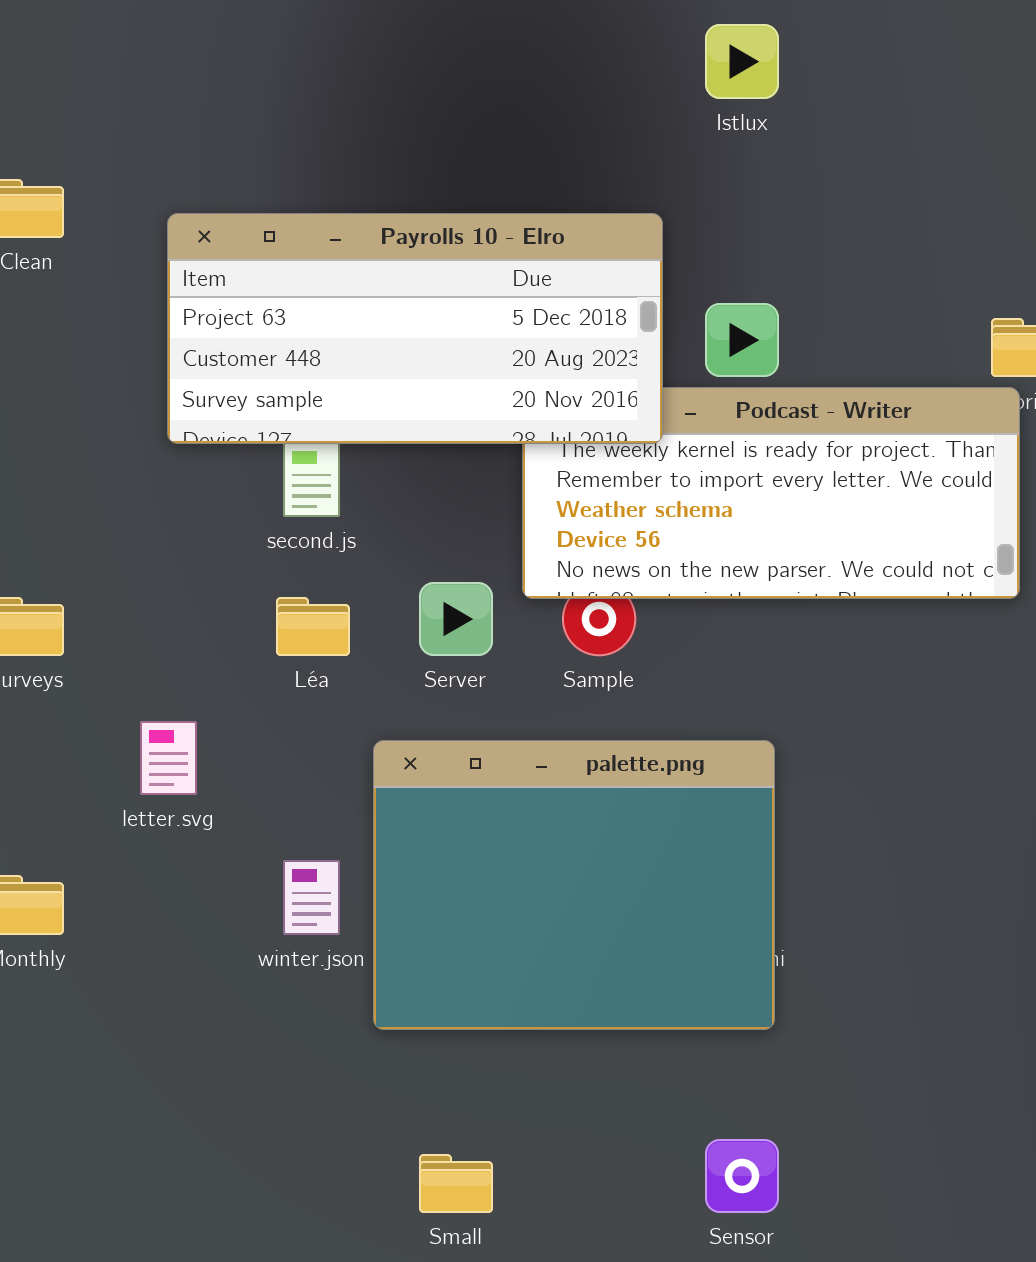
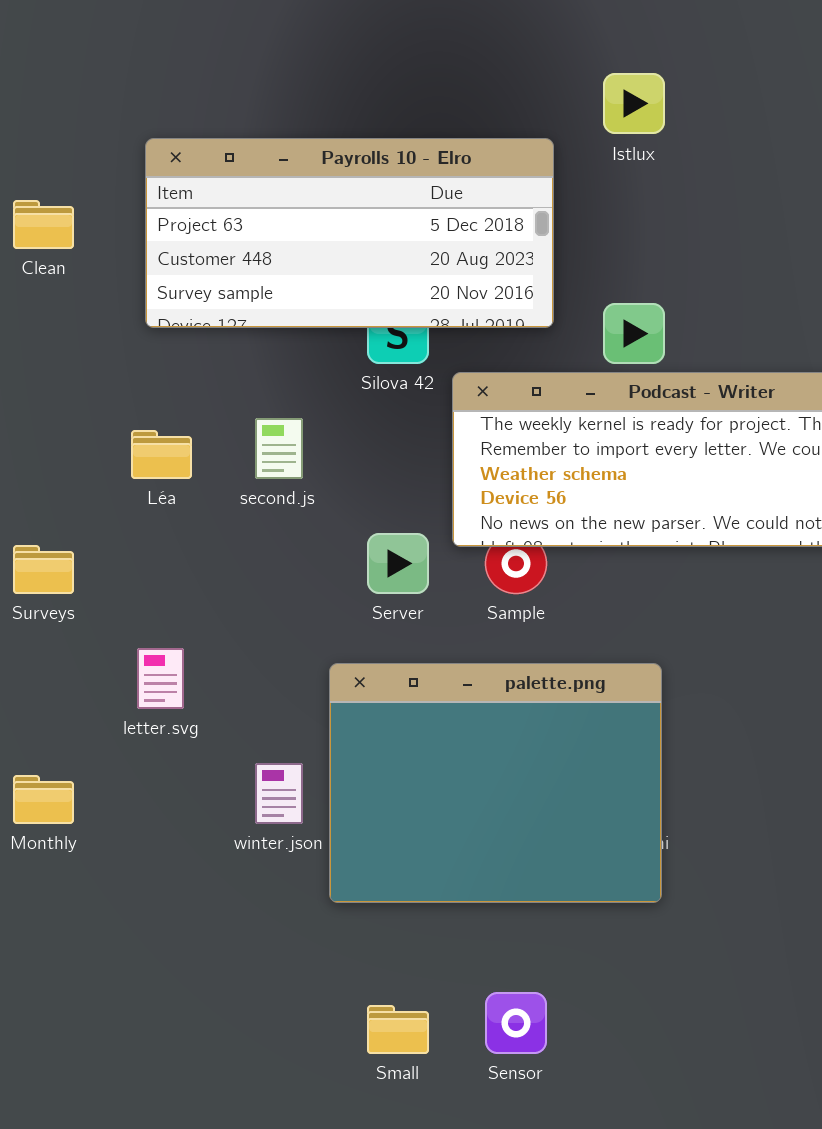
Payrolls 10 - Elro: [167,213,663,444] -> [145,138,554,328], moved
Léa: [276,597,350,656] -> [131,430,192,479], moved
Sensor: [705,1139,779,1213] -> [485,992,547,1054], moved

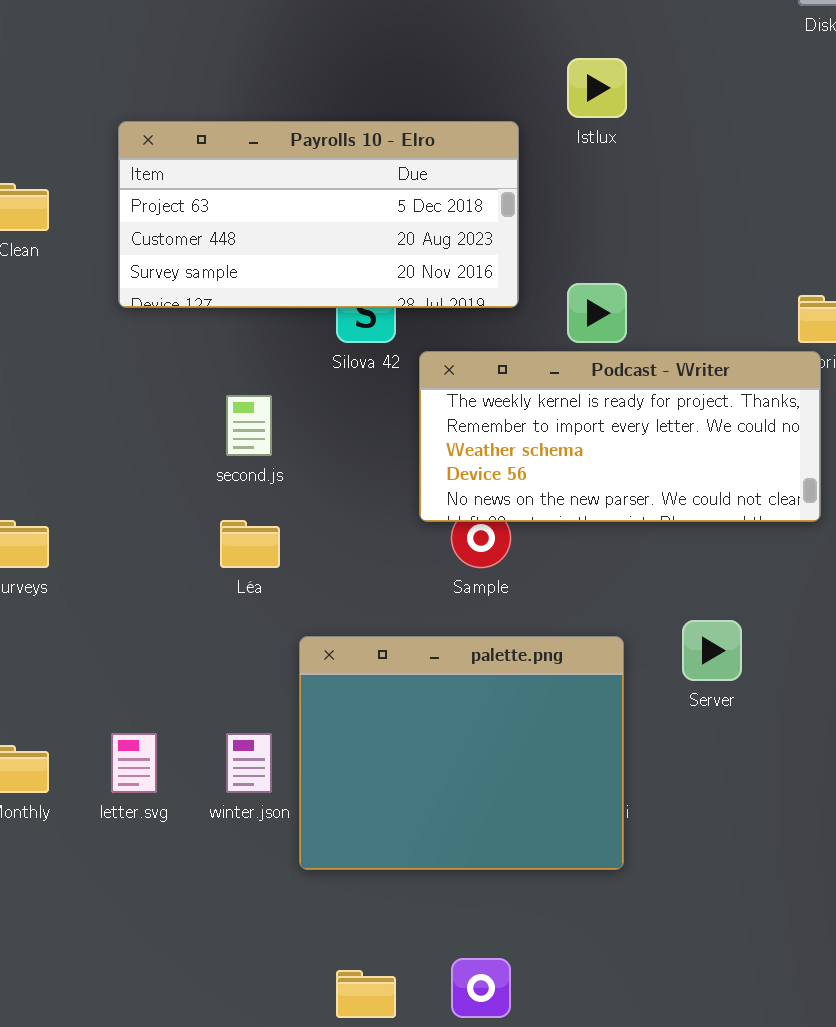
Léa: [131,430,192,479] -> [220,520,280,568], moved
Server: [367,533,429,594] -> [682,620,742,681], moved
letter.svg: [137,648,184,709] -> [111,733,157,793], moved

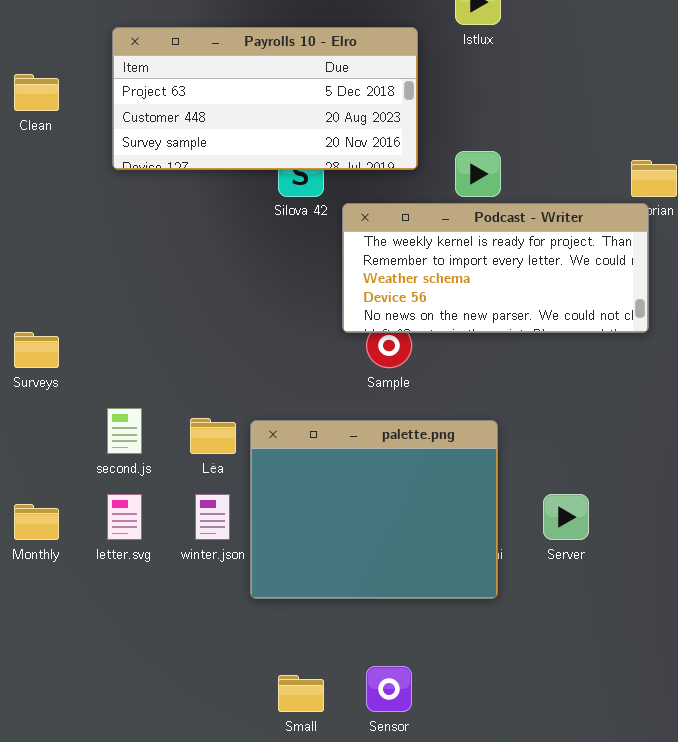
second.js: [226,395,272,456] -> [107,408,142,454], moved
Léa: [220,520,280,568] -> [190,418,236,454], moved
Server: [682,620,742,681] -> [543,494,589,540], moved

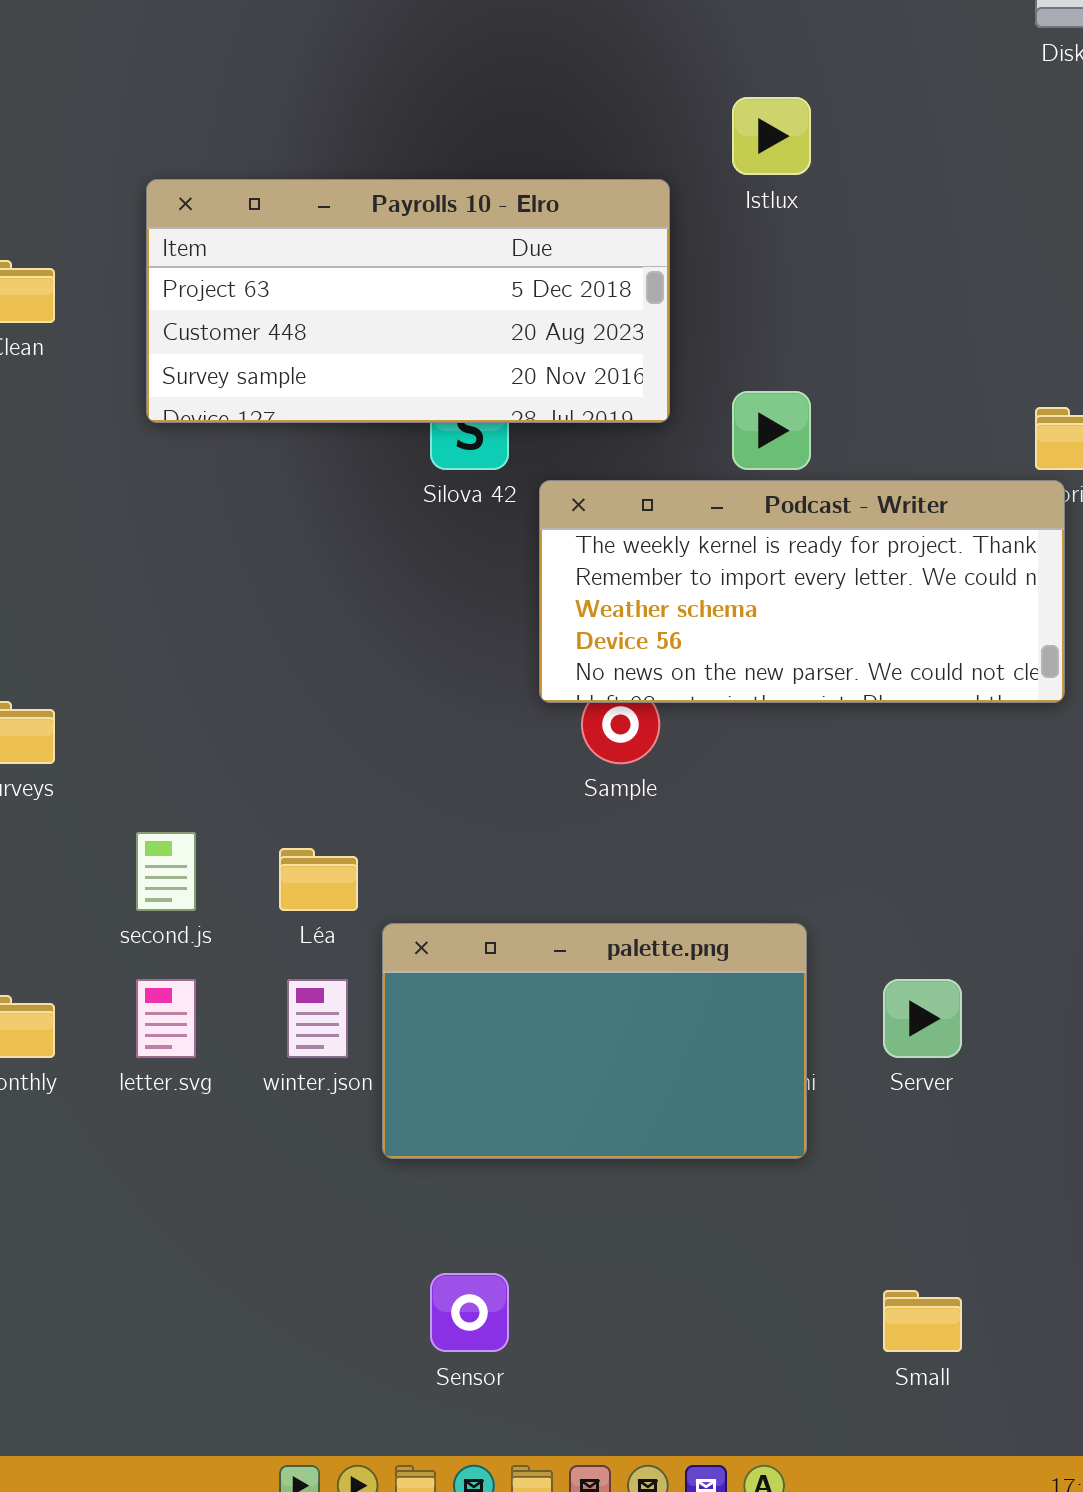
palette.png: [250,420,498,599] -> [382,923,807,1159], resized
Sensor: [366,666,412,712] -> [430,1273,509,1352], moved
Small: [278,675,324,712] -> [883,1290,962,1352], moved

